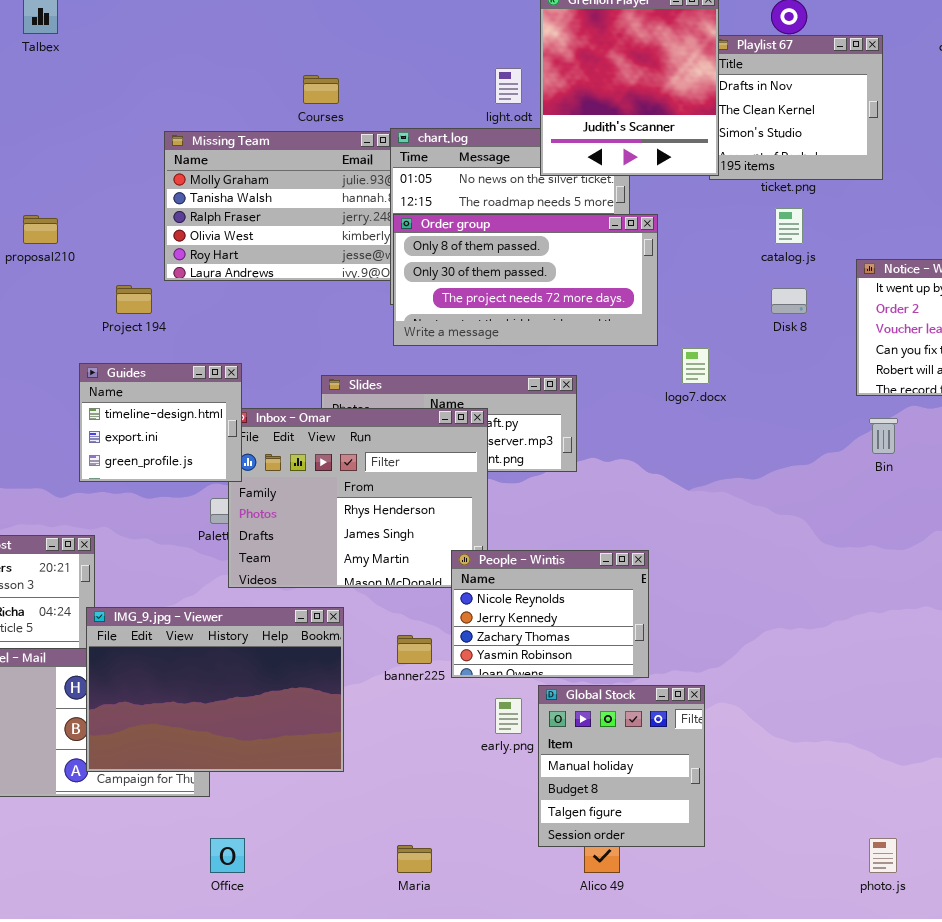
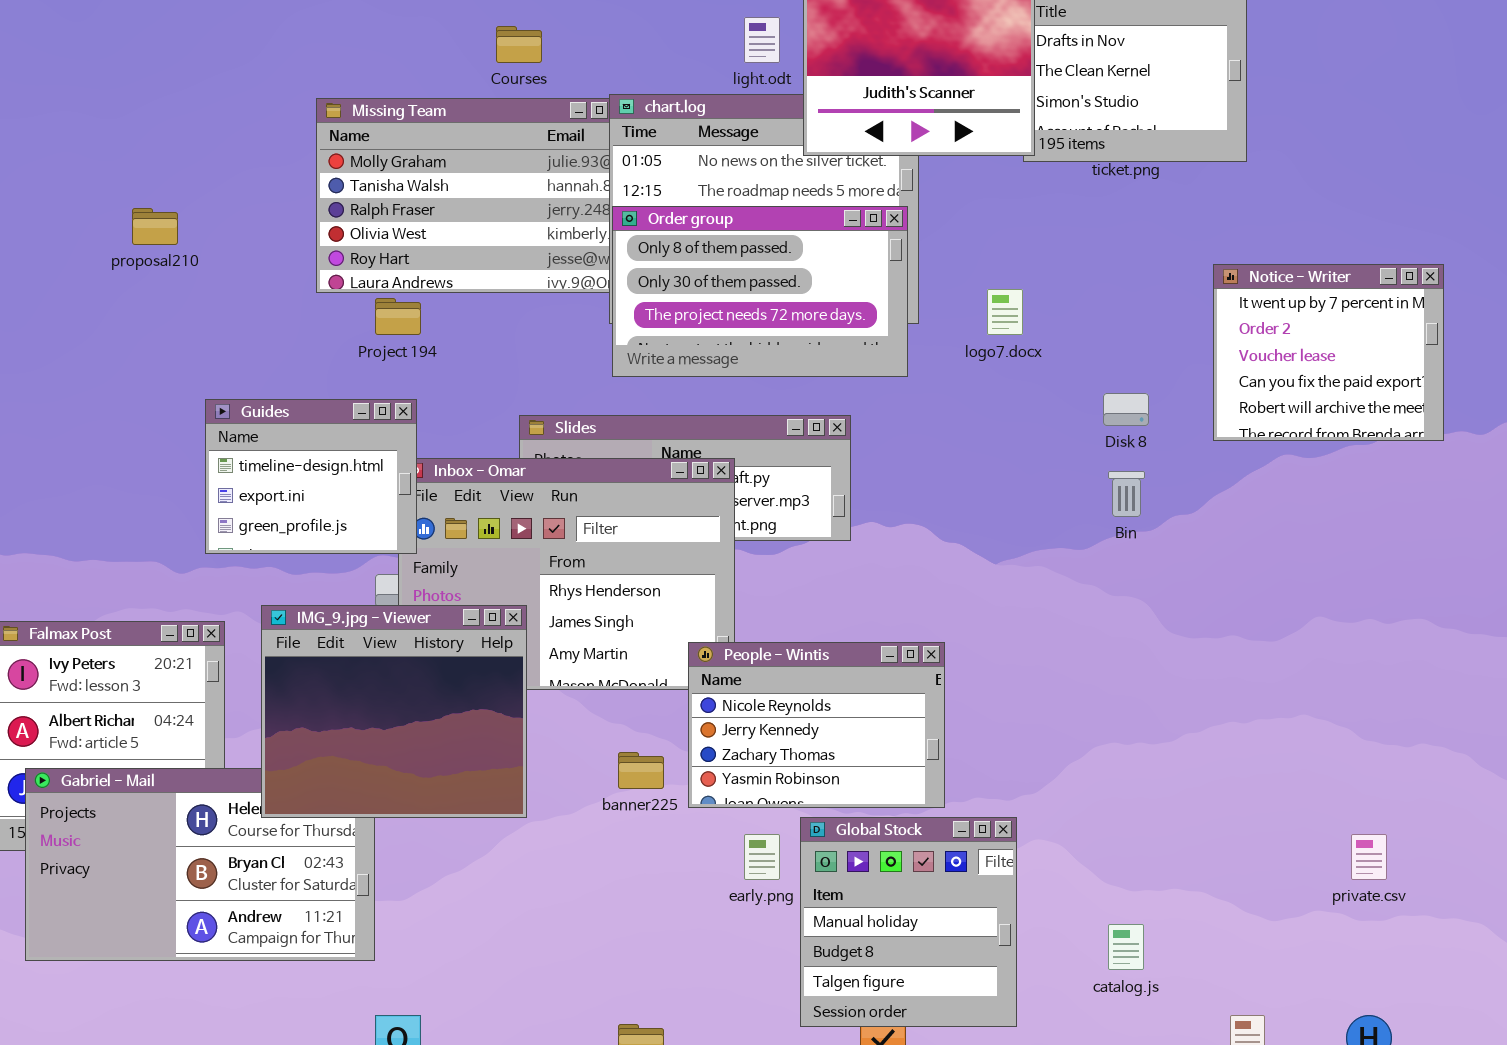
catalog.js: [775,208,803,244] -> [1108,924,1144,970], moved
Order group: [393,214,658,346] -> [612,206,908,377], resized
Project 194: [116,285,152,314] -> [375,298,421,335], moved
Disk 8: [771,288,807,314] -> [1103,393,1149,426], moved
logo7.docx: [682,348,709,384] -> [987,289,1023,335], moved
Bin: [869,418,898,454] -> [1108,471,1145,517], moved
IMG_9.jpg - Viewer: [86,607,344,772] -> [261,605,527,818], moved, resized

